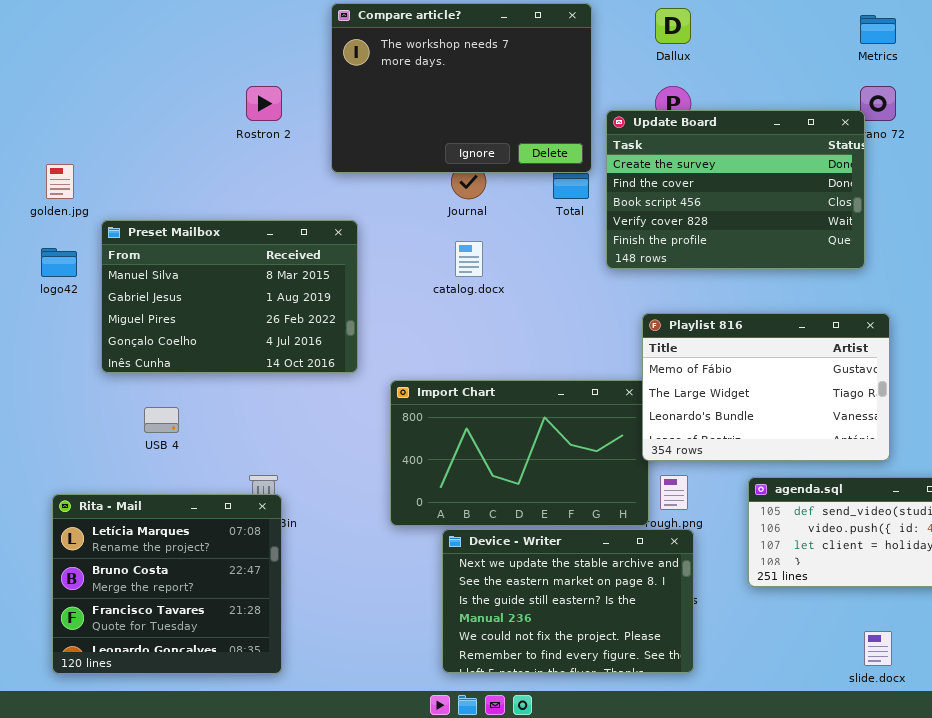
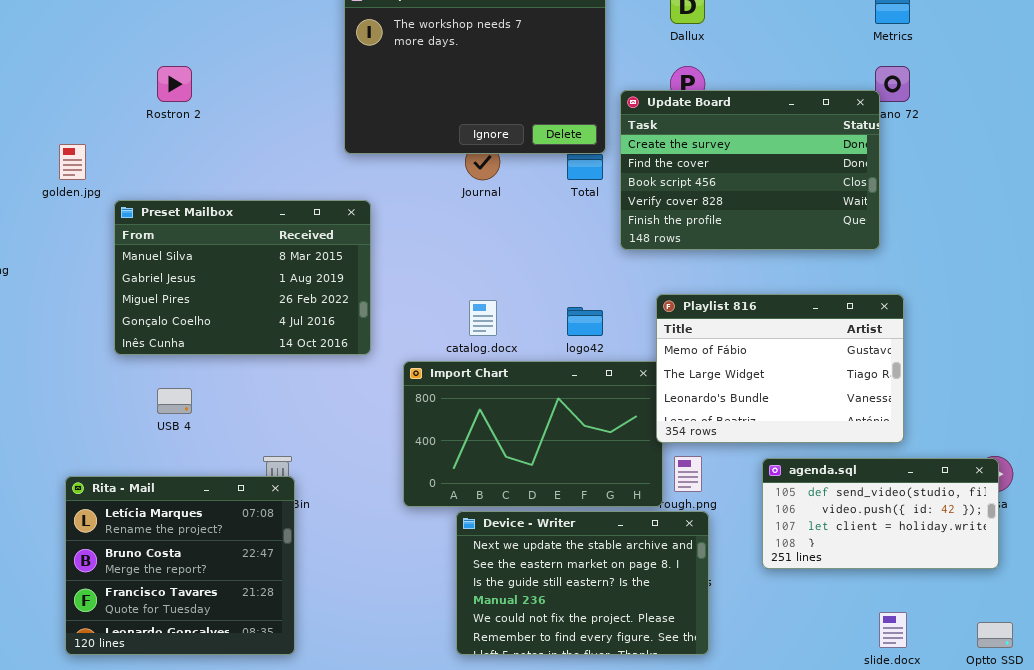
Rostron 2: [246,86,282,121] -> [157,66,192,102], moved
catalog.docx: [455,241,483,277] -> [469,300,497,336], moved
logo42: [41,248,77,277] -> [567,307,603,336], moved

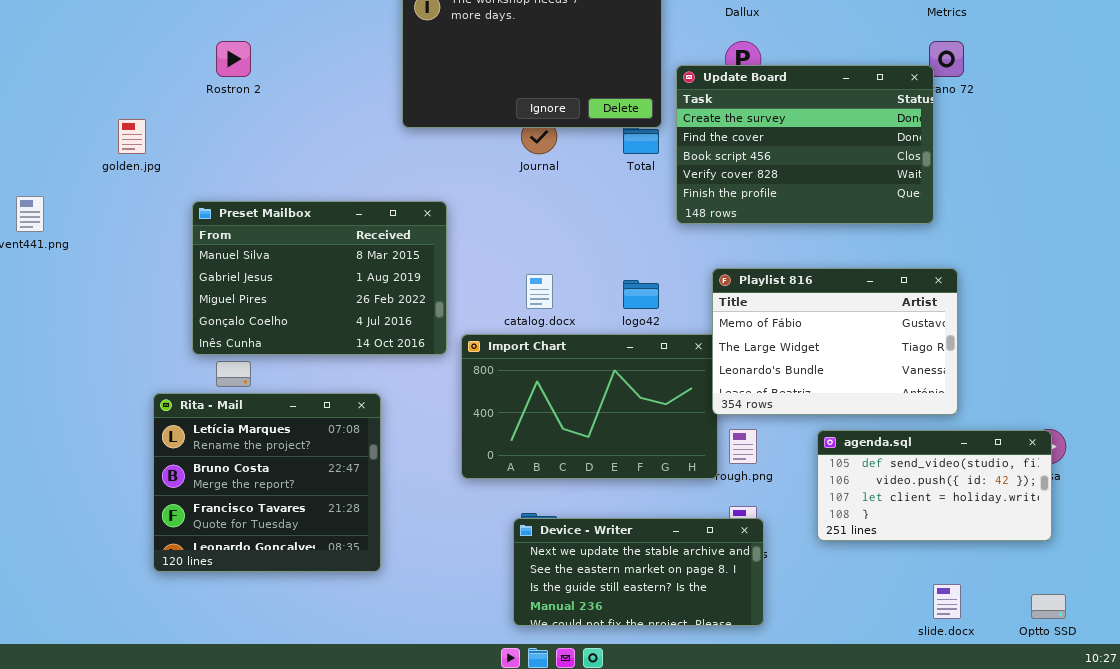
Preset Mailbox: [114,200,371,355] -> [192,201,447,355], moved
Rita - Mail: [65,476,295,655] -> [153,393,381,572], moved
Device - Writer: [456,511,709,655] -> [513,518,764,626], resized

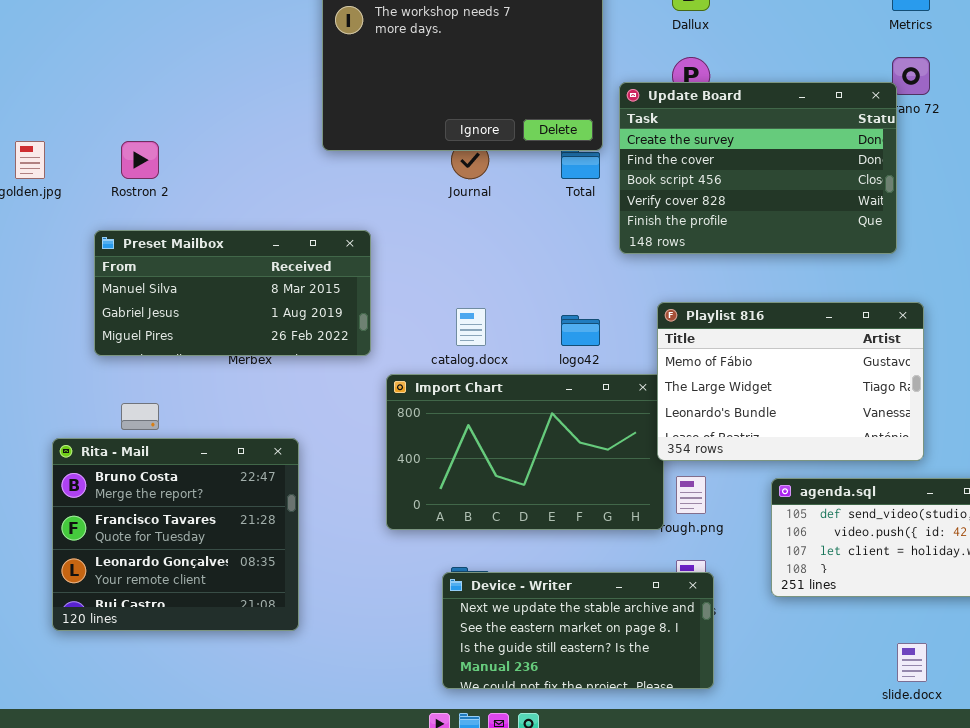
Rostron 2: [216,41,251,77] -> [121,141,159,179], moved
Preset Mailbox: [192,201,447,355] -> [94,230,371,356], resized
Rita - Mail: [153,393,381,572] -> [52,438,299,631], scrolled down 1 row

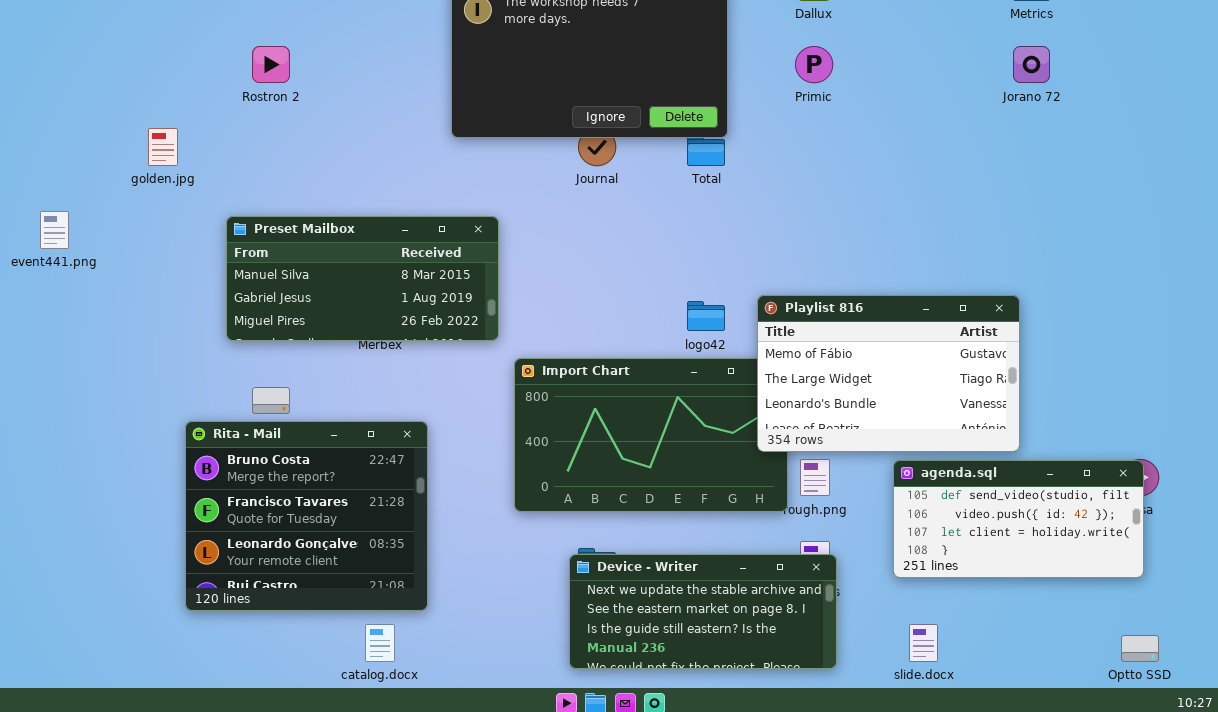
Update Board: [619,82,897,254] -> none, closed
Rostron 2: [121,141,159,179] -> [252,46,290,83], moved
Playlist 816: [657,302,924,461] -> [757,295,1020,452], moved
catalog.docx: [456,308,486,346] -> [365,624,395,662], moved
slide.docx: [897,643,927,682] -> [909,624,938,662], moved

